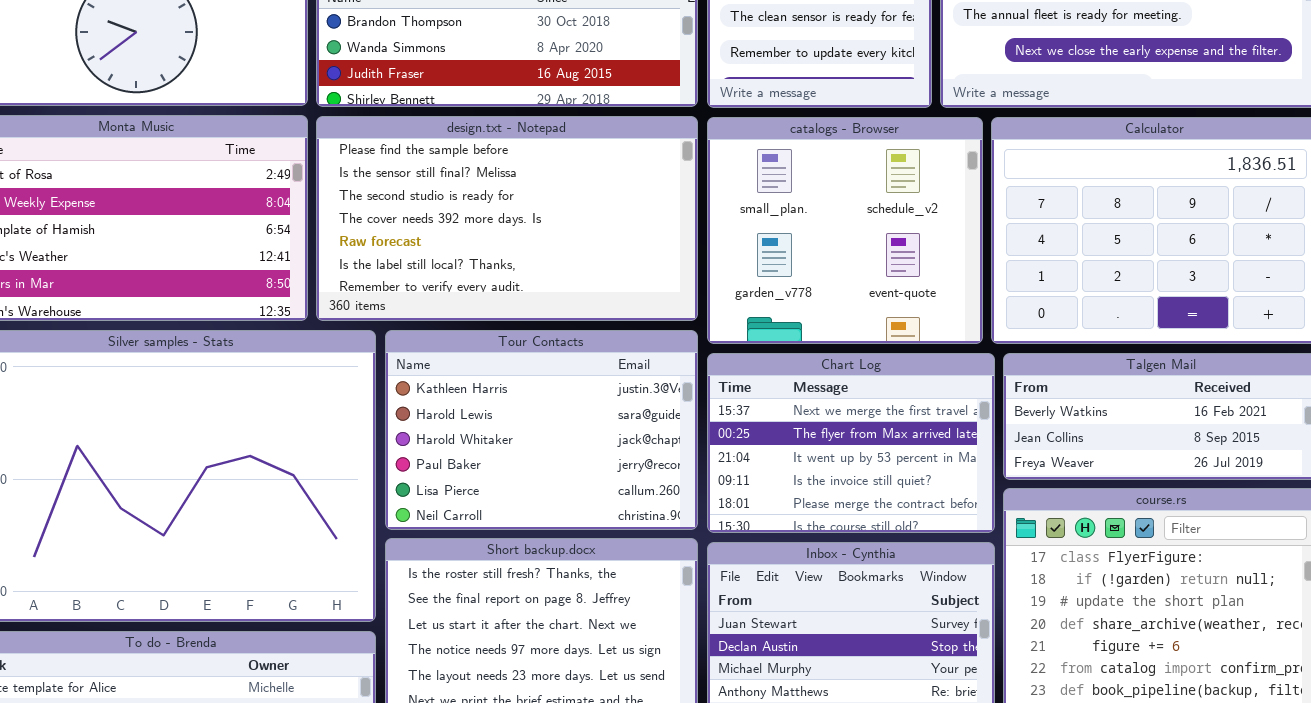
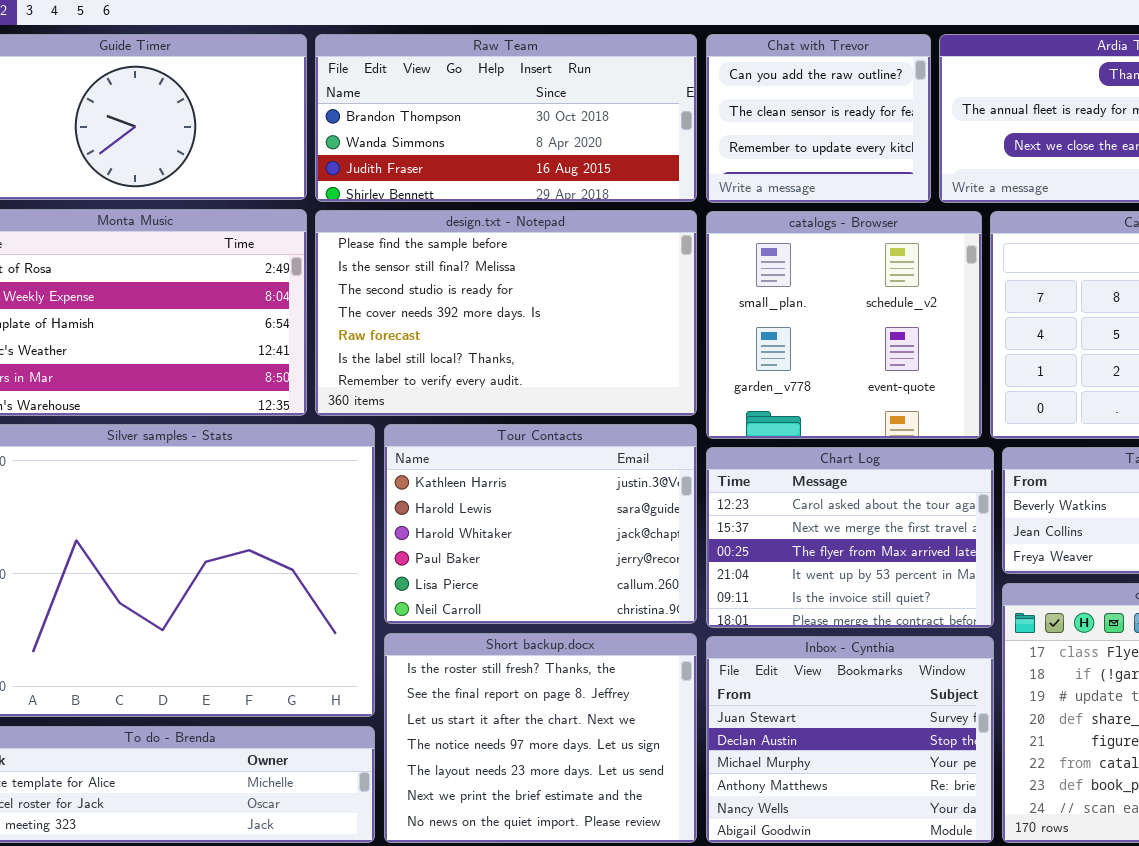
Chart Log: [707,353,995,533] -> [706,447,994,628], scrolled up 1 row

